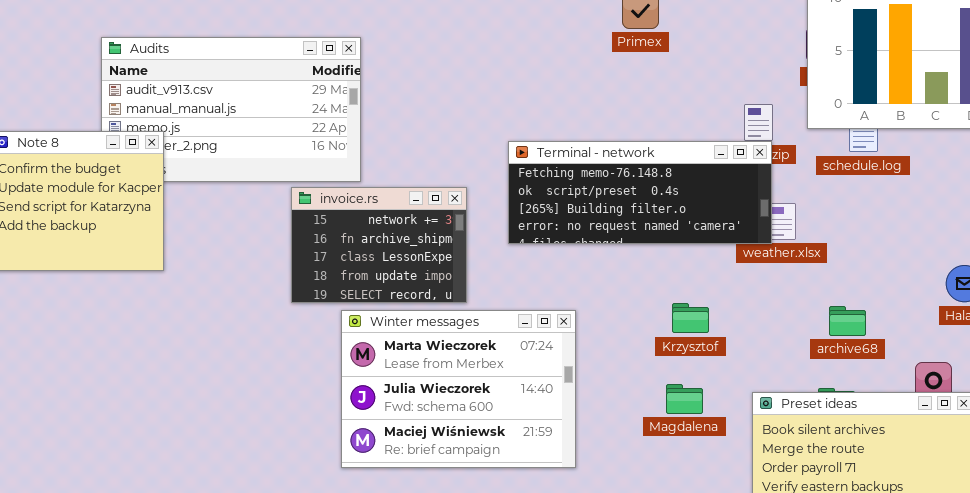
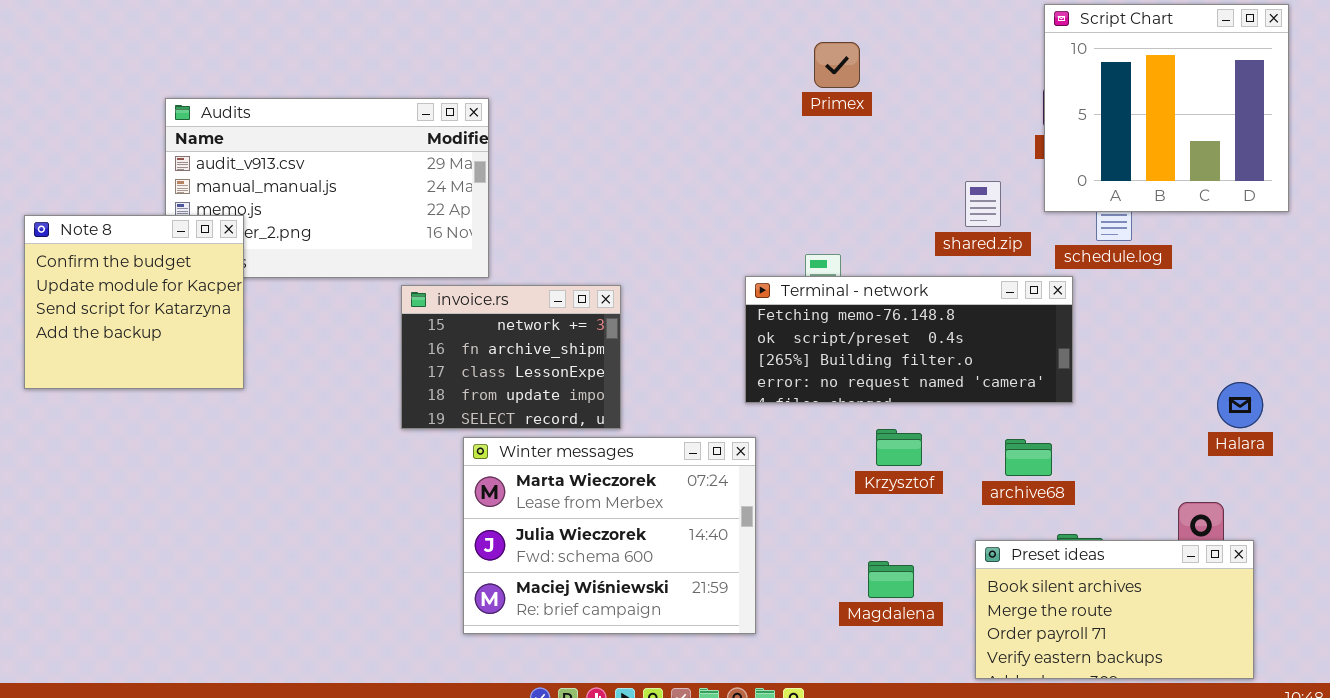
Terminal - network: [508,141,772,244] -> [745,276,1073,403], moved
archive68: [829,306,866,336] -> [1005,439,1052,476], moved
Magdalena: [666,384,703,414] -> [868,561,914,598], moved

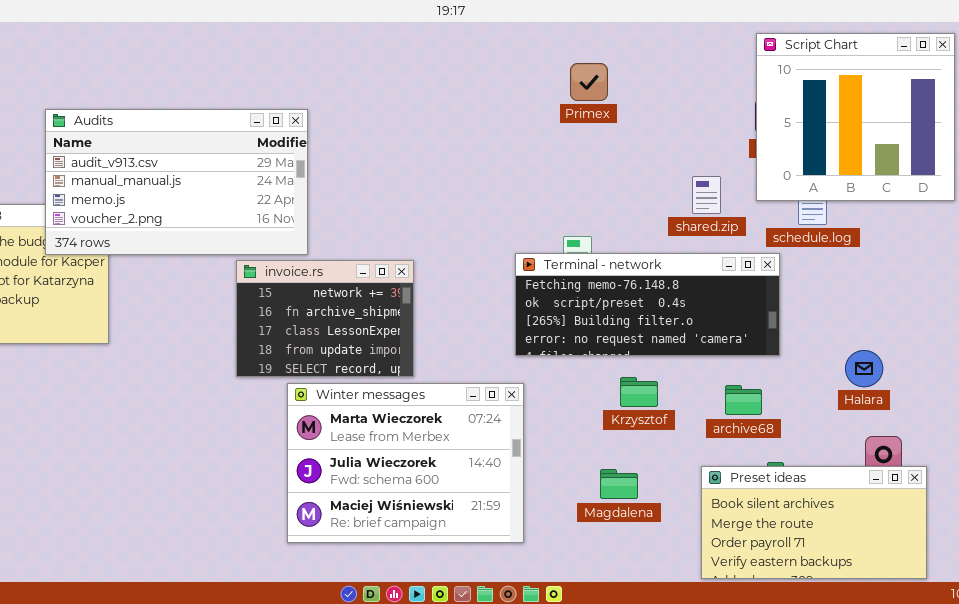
Audits: [165,98,489,278] -> [45,109,308,255], raised
Halara: [1217,382,1263,428] -> [845,350,883,387], moved
Magdalena: [868,561,914,598] -> [600,469,638,499], moved

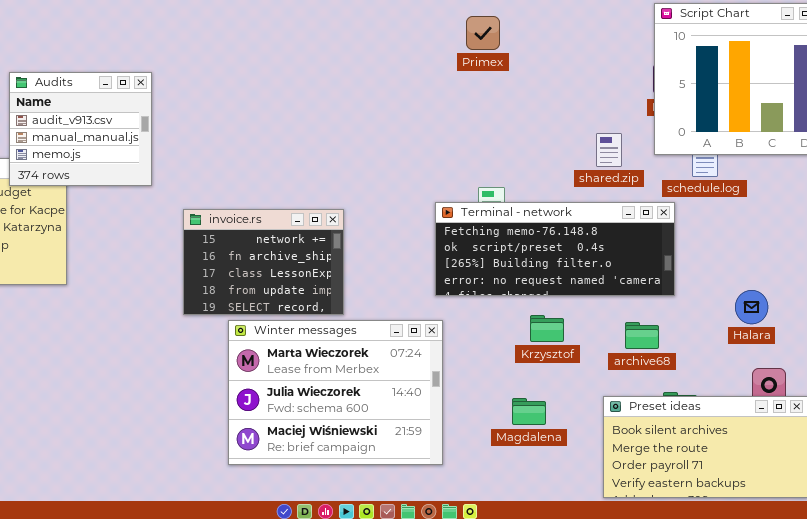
Primex: [570,63,608,101] -> [466,16,500,50], moved
Audits: [45,109,308,255] -> [9,72,152,186], resized

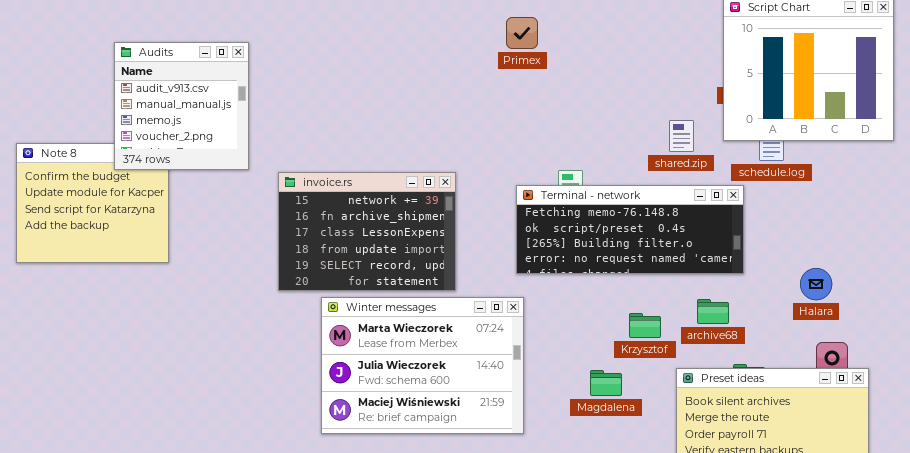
Primex: [466,16,500,50] -> [506,17,538,49], moved
Audits: [9,72,152,186] -> [114,42,249,170], resized
invoice.rs: [183,209,344,315] -> [278,172,456,291], resized
Krzysztof: [530,315,564,342] -> [629,313,661,338], moved

